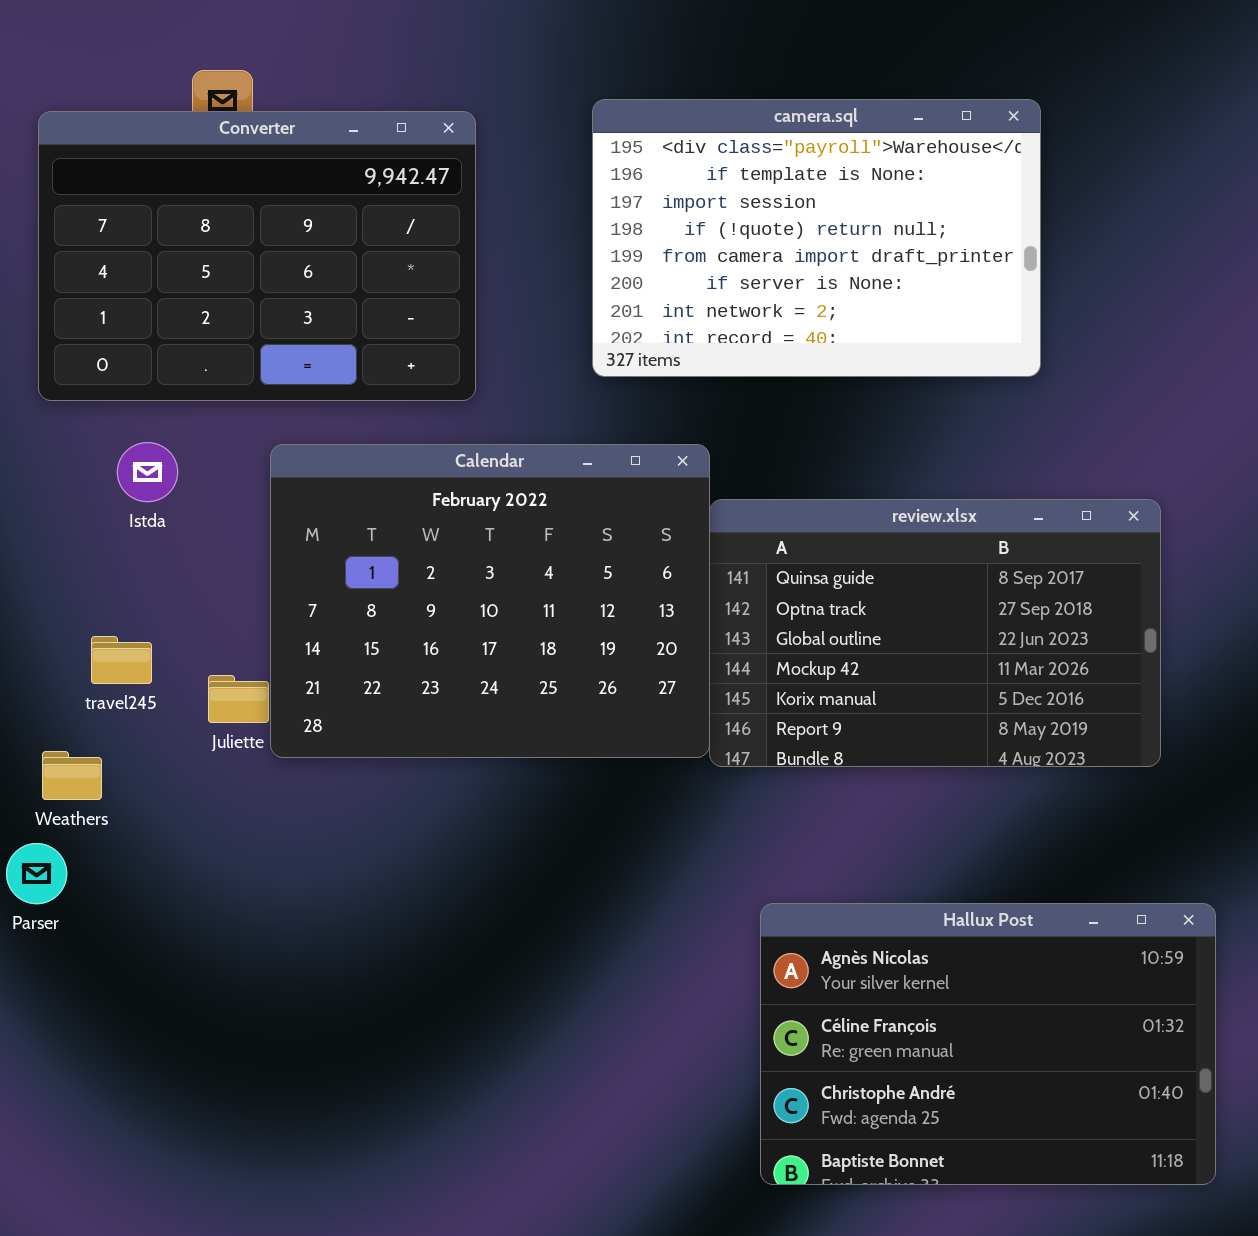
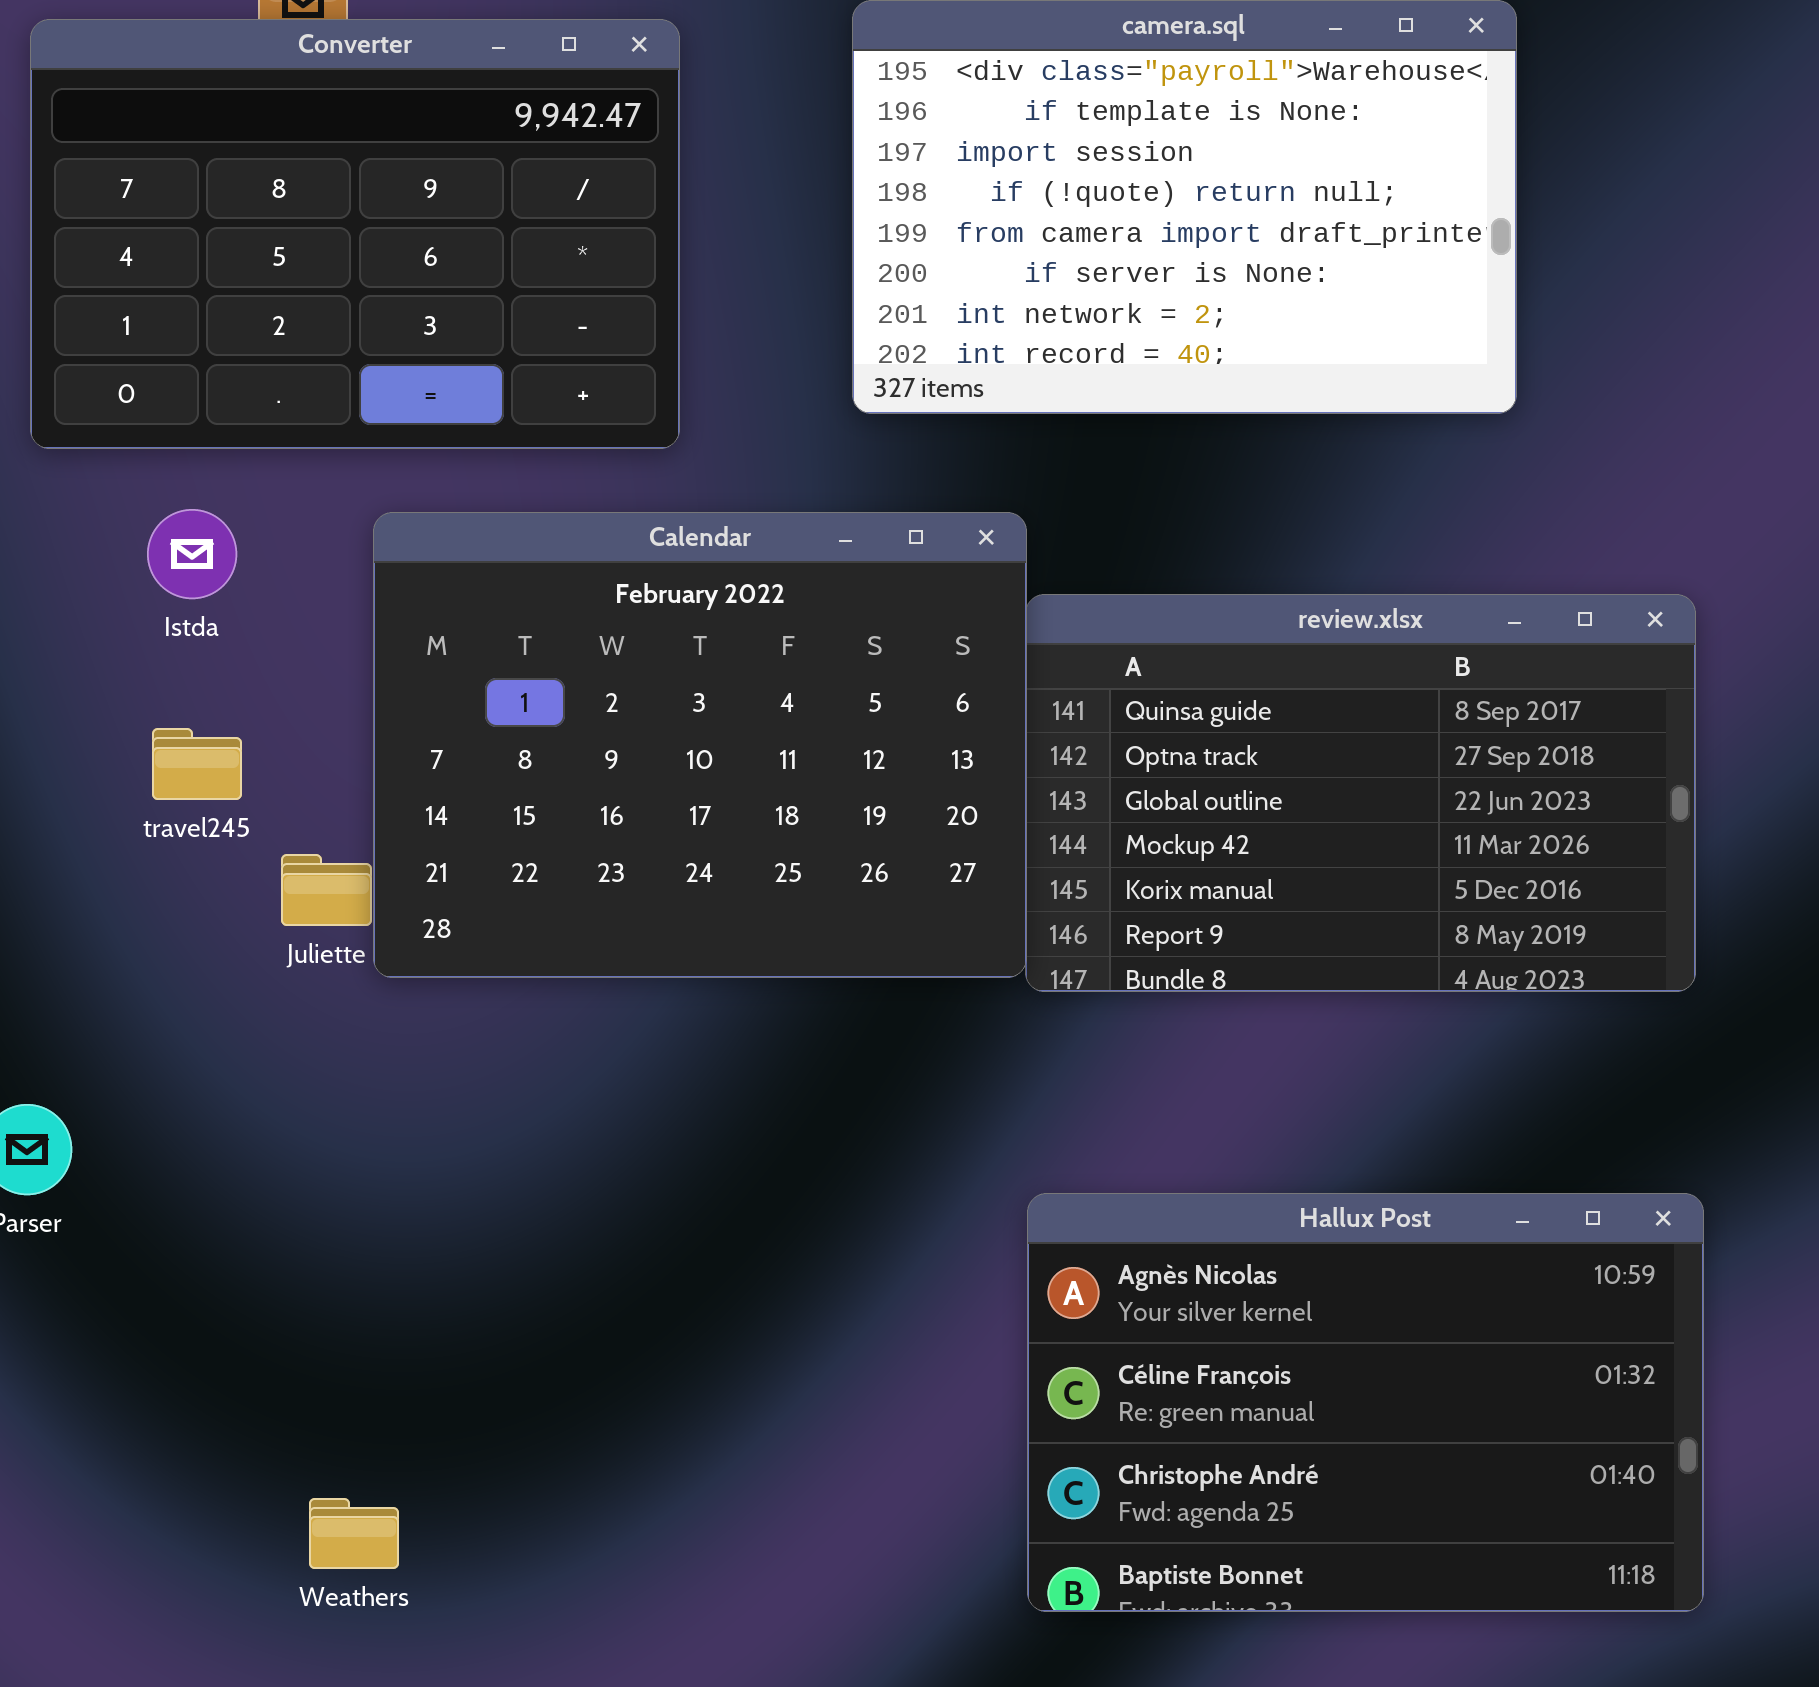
travel245: [91,636,152,684] -> [152,728,242,800], moved
Weathers: [42,751,102,800] -> [309,1498,399,1569], moved
Hallux Post: [760,903,1216,1185] -> [1027,1193,1704,1612], moved

